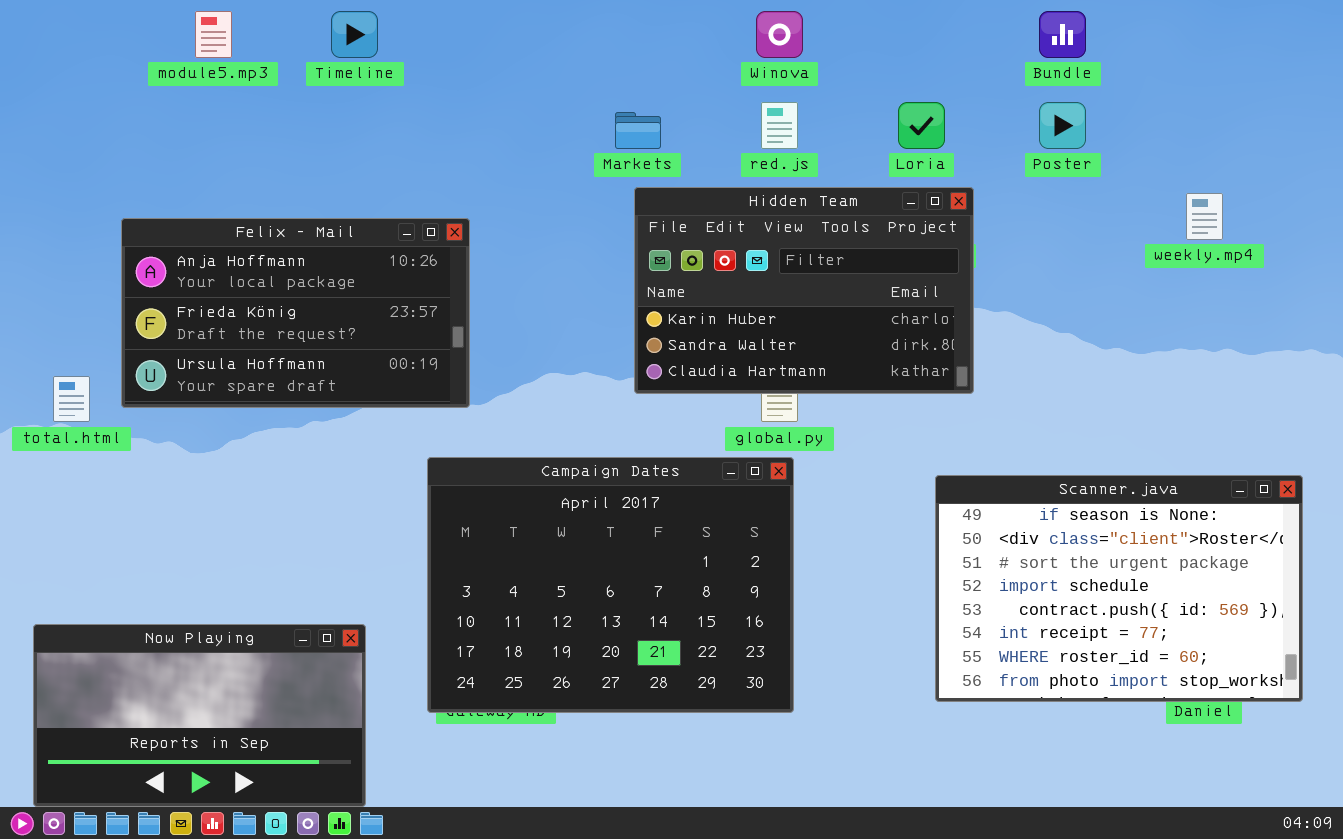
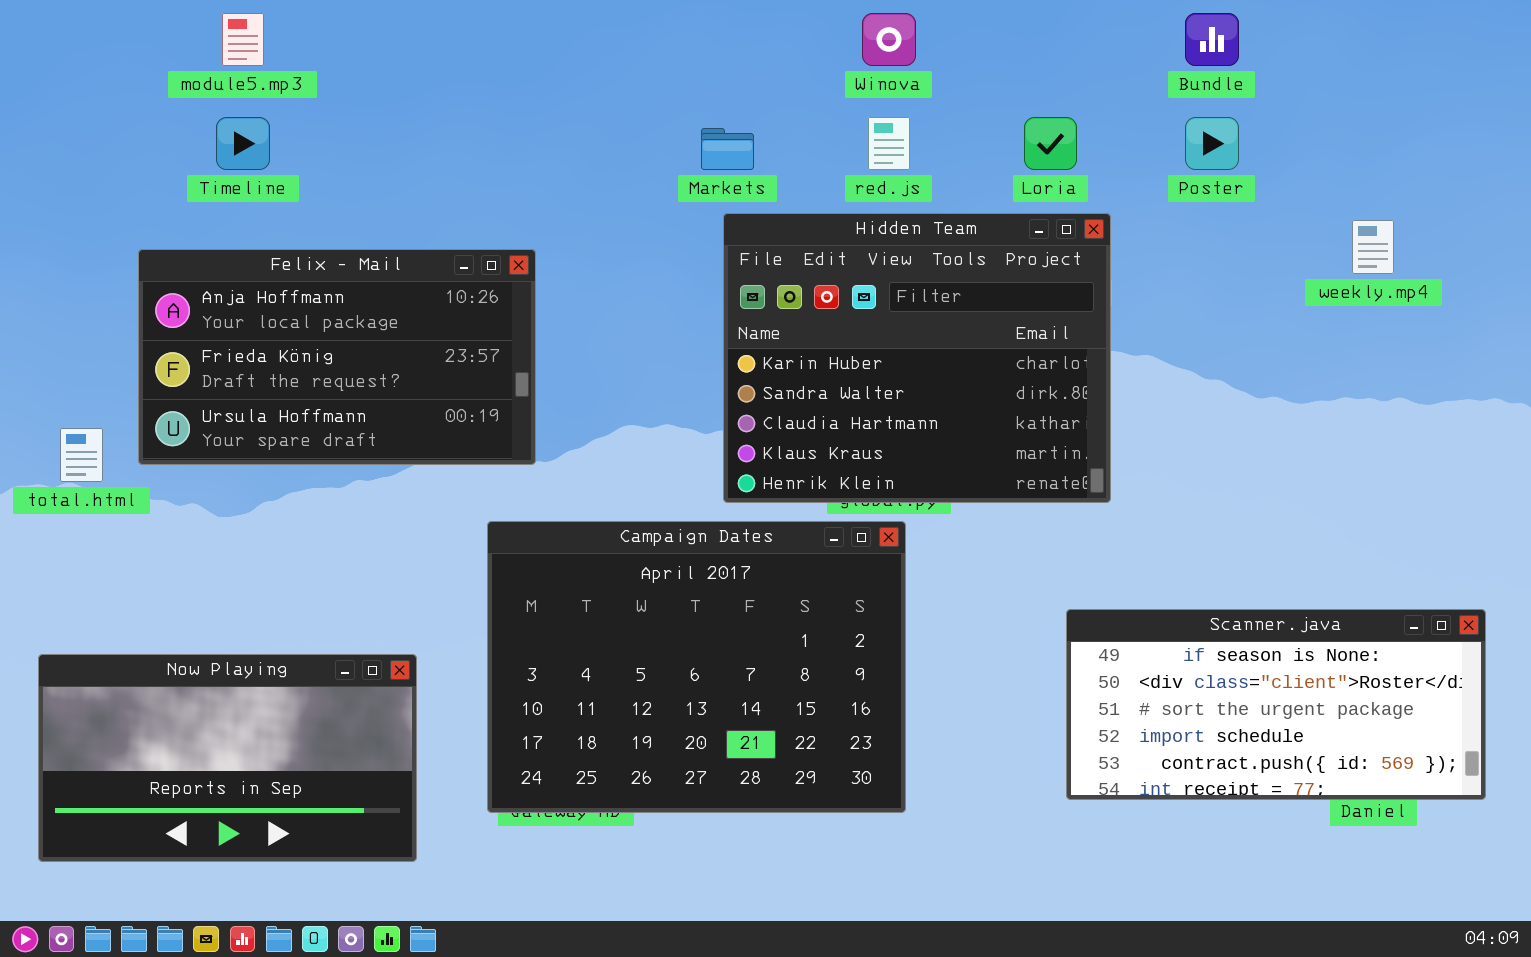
Timeline: [331,11,378,58] -> [216,117,270,170], moved
Hidden Team: [634,187,974,394] -> [723,213,1111,503], resized
Scanner.java: [935,475,1303,702] -> [1066,609,1486,800], resized
Now Playing: [33,624,366,807] -> [38,654,417,862], moved

